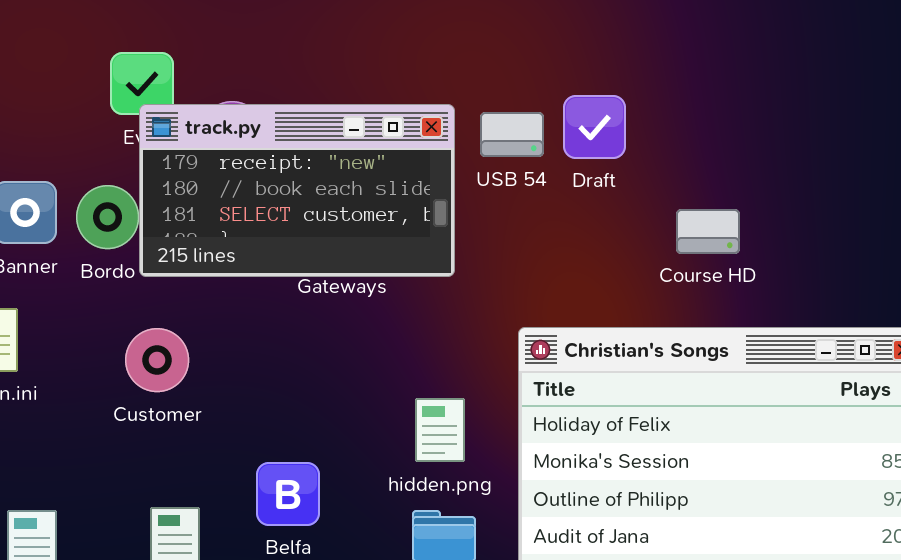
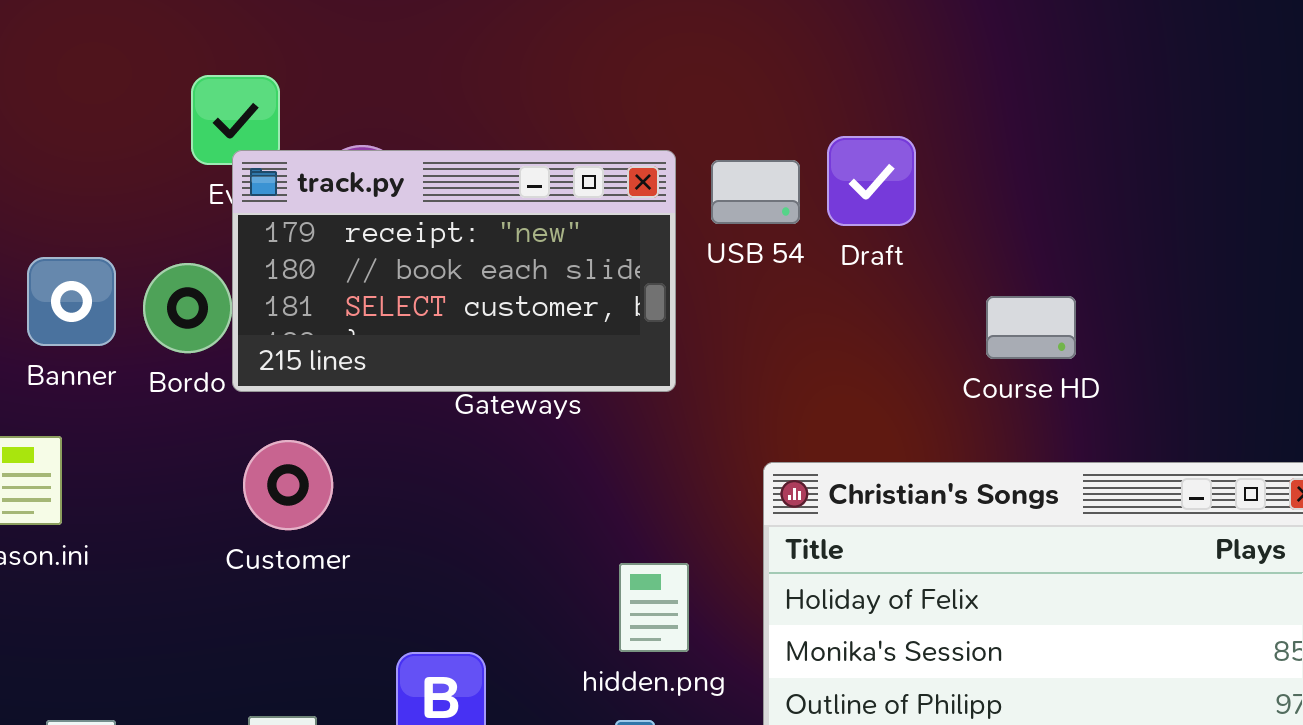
Customer: [125,328,189,392] -> [243,440,333,530], moved

